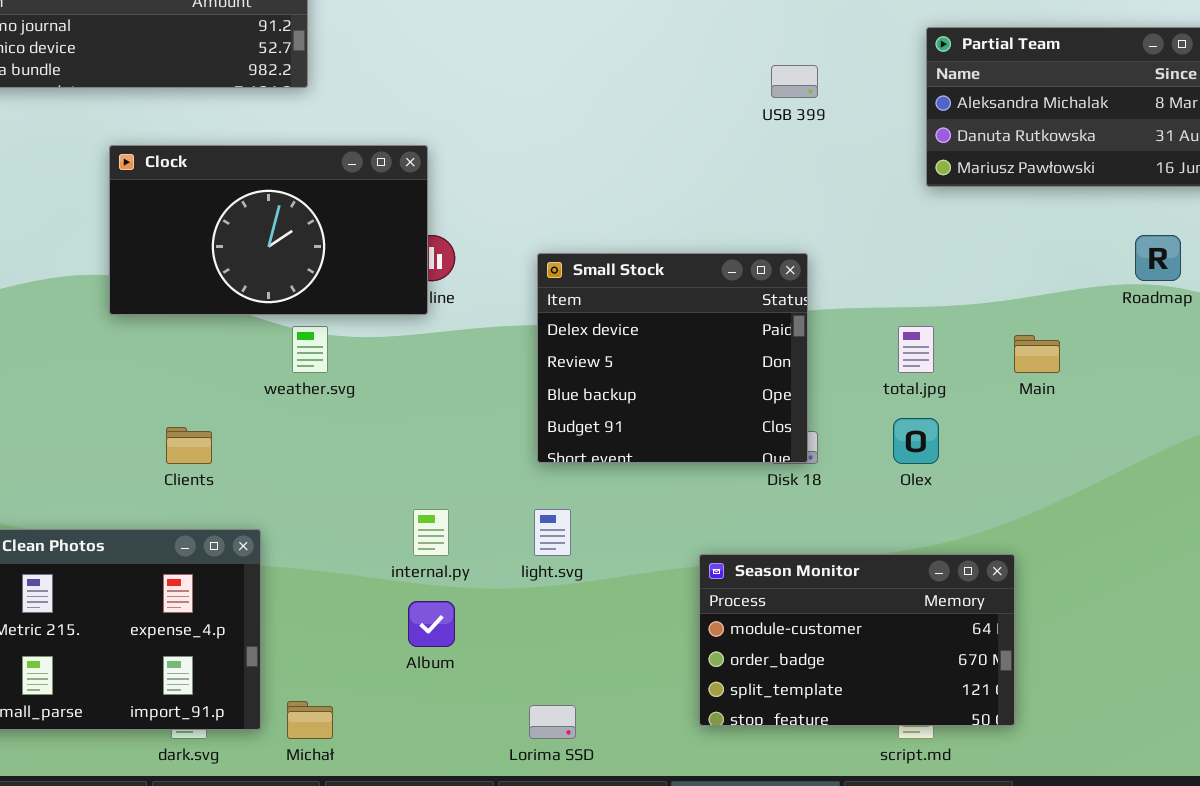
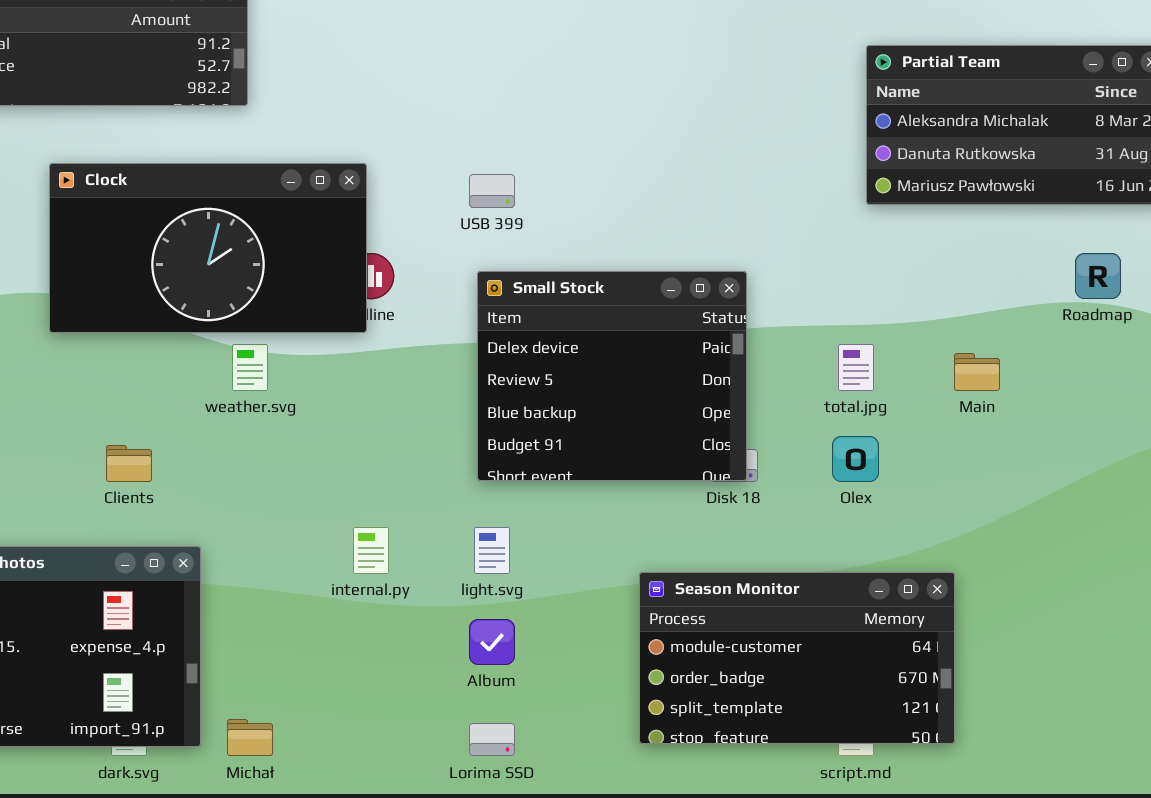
USB 399: [771,65,818,98] -> [469,174,515,208], moved
Album: [408,601,455,647] -> [469,619,515,665], moved

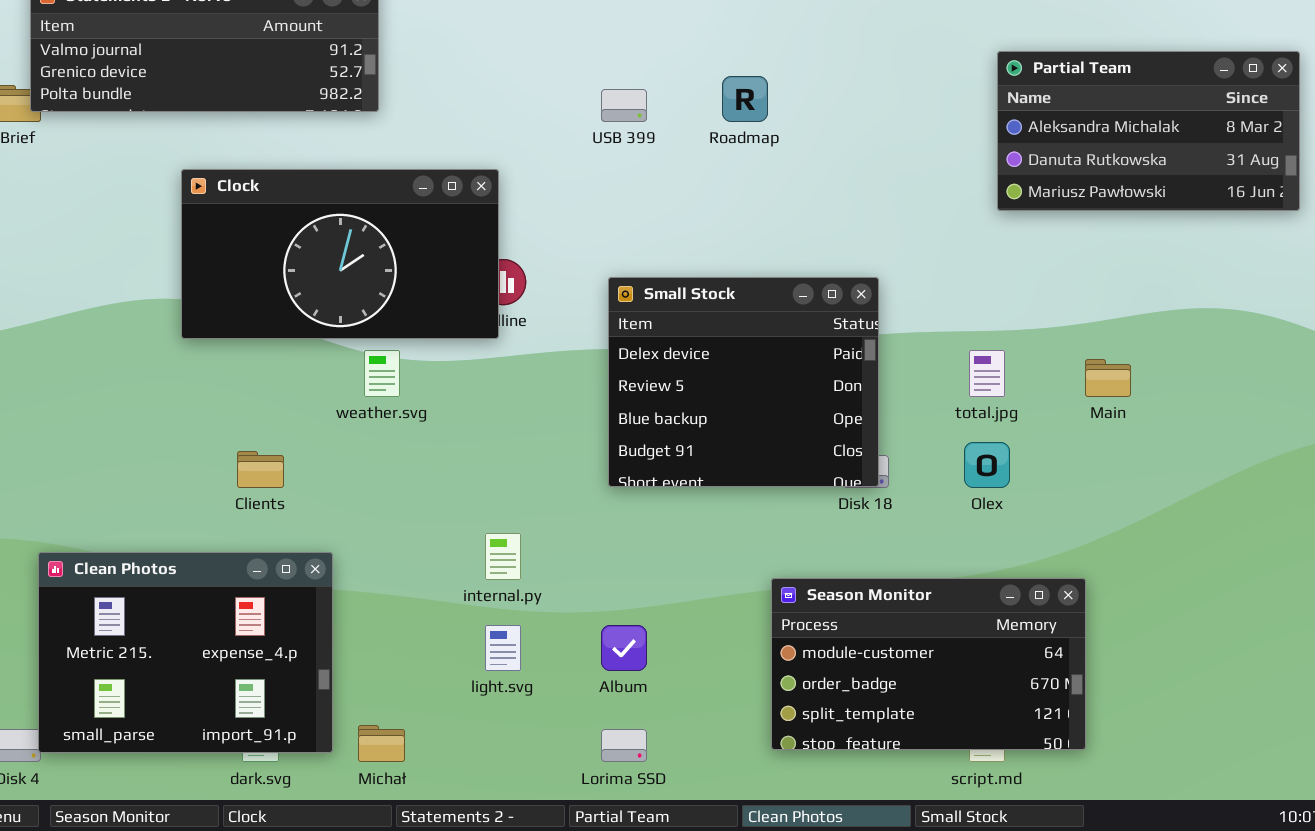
USB 399: [469,174,515,208] -> [601,89,647,122], moved
Roadmap: [1075,253,1121,299] -> [722,76,768,122], moved
light.svg: [474,527,510,574] -> [485,625,521,671], moved

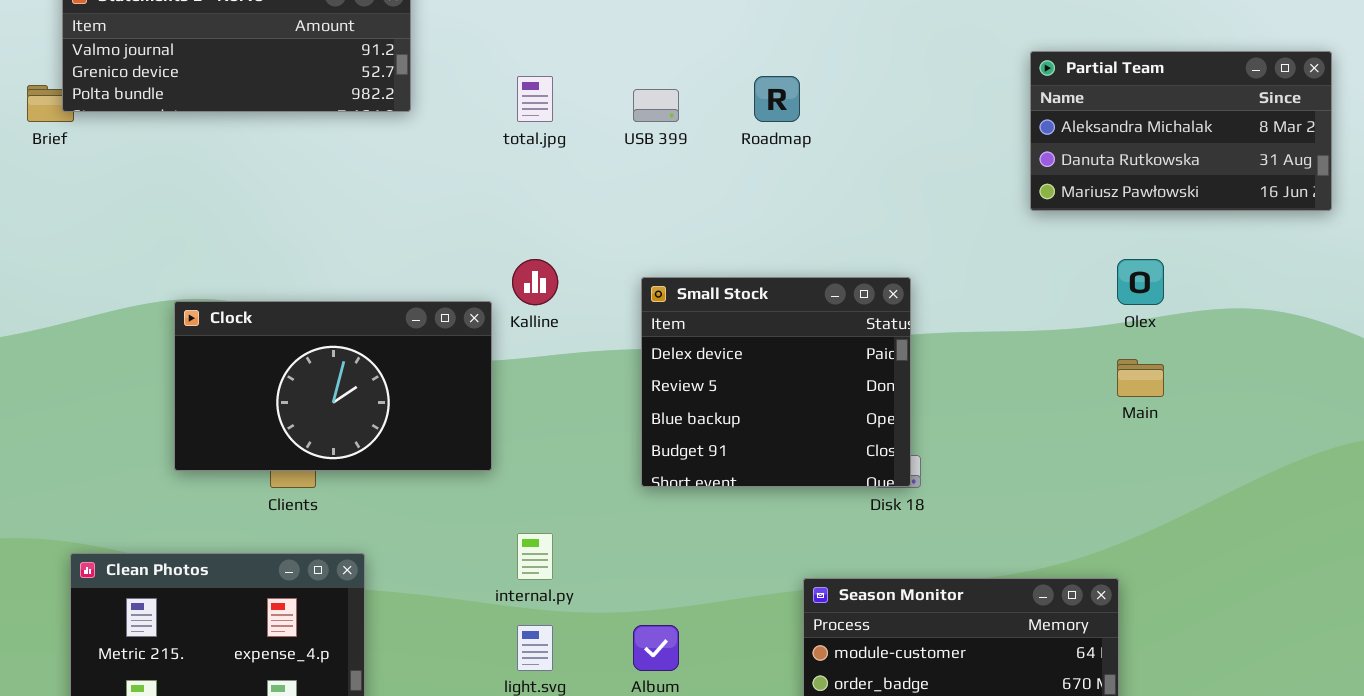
Clock: [181,169,499,339] -> [174,301,492,471], moved
total.jpg: [969,350,1005,397] -> [517,76,553,122], moved
Olex: [964,442,1010,488] -> [1117,259,1164,305], moved

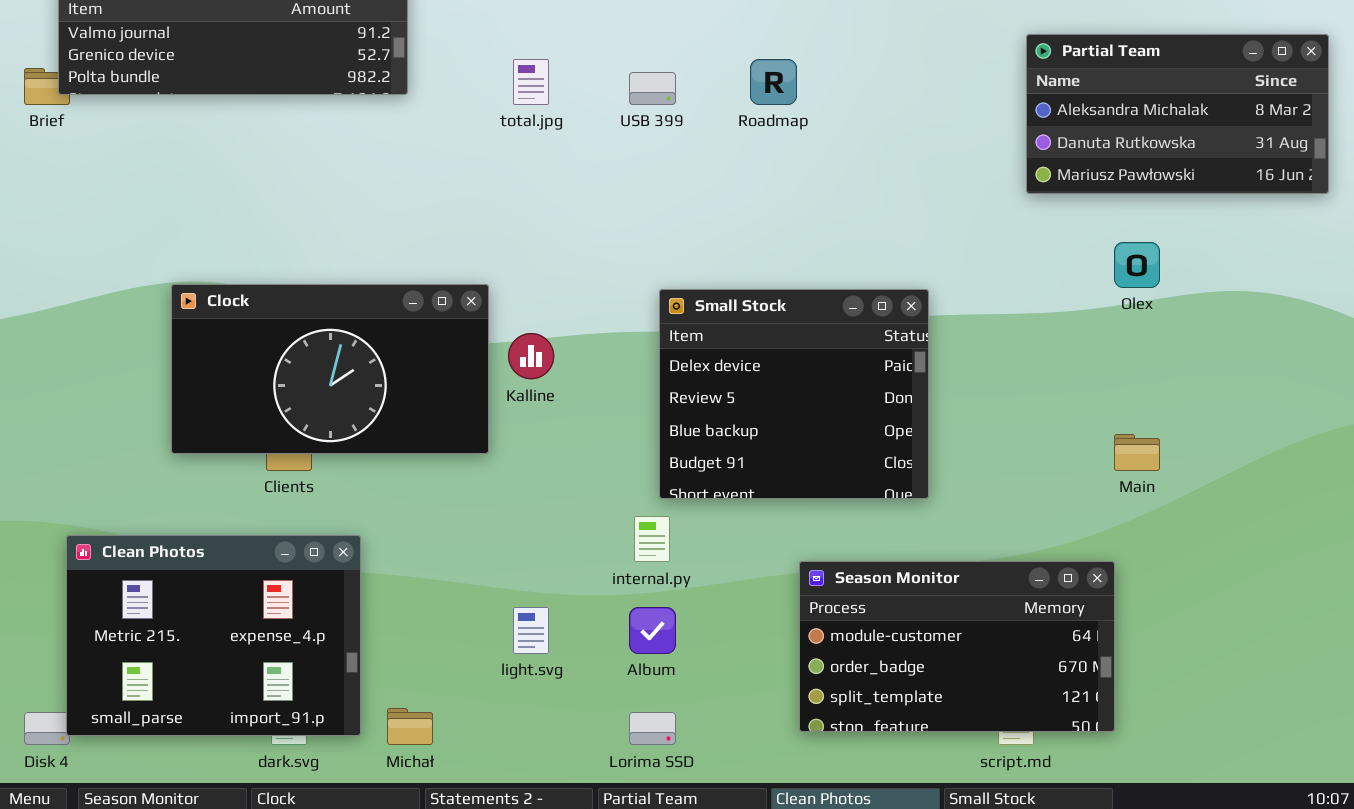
Kalline: [512,259,558,305] -> [508,333,554,379], moved
Small Stock: [641,277,911,487] -> [659,289,929,499], moved
Main: [1117,359,1164,397] -> [1114,434,1160,471], moved
internal.py: [517,533,553,580] -> [634,516,670,562], moved

